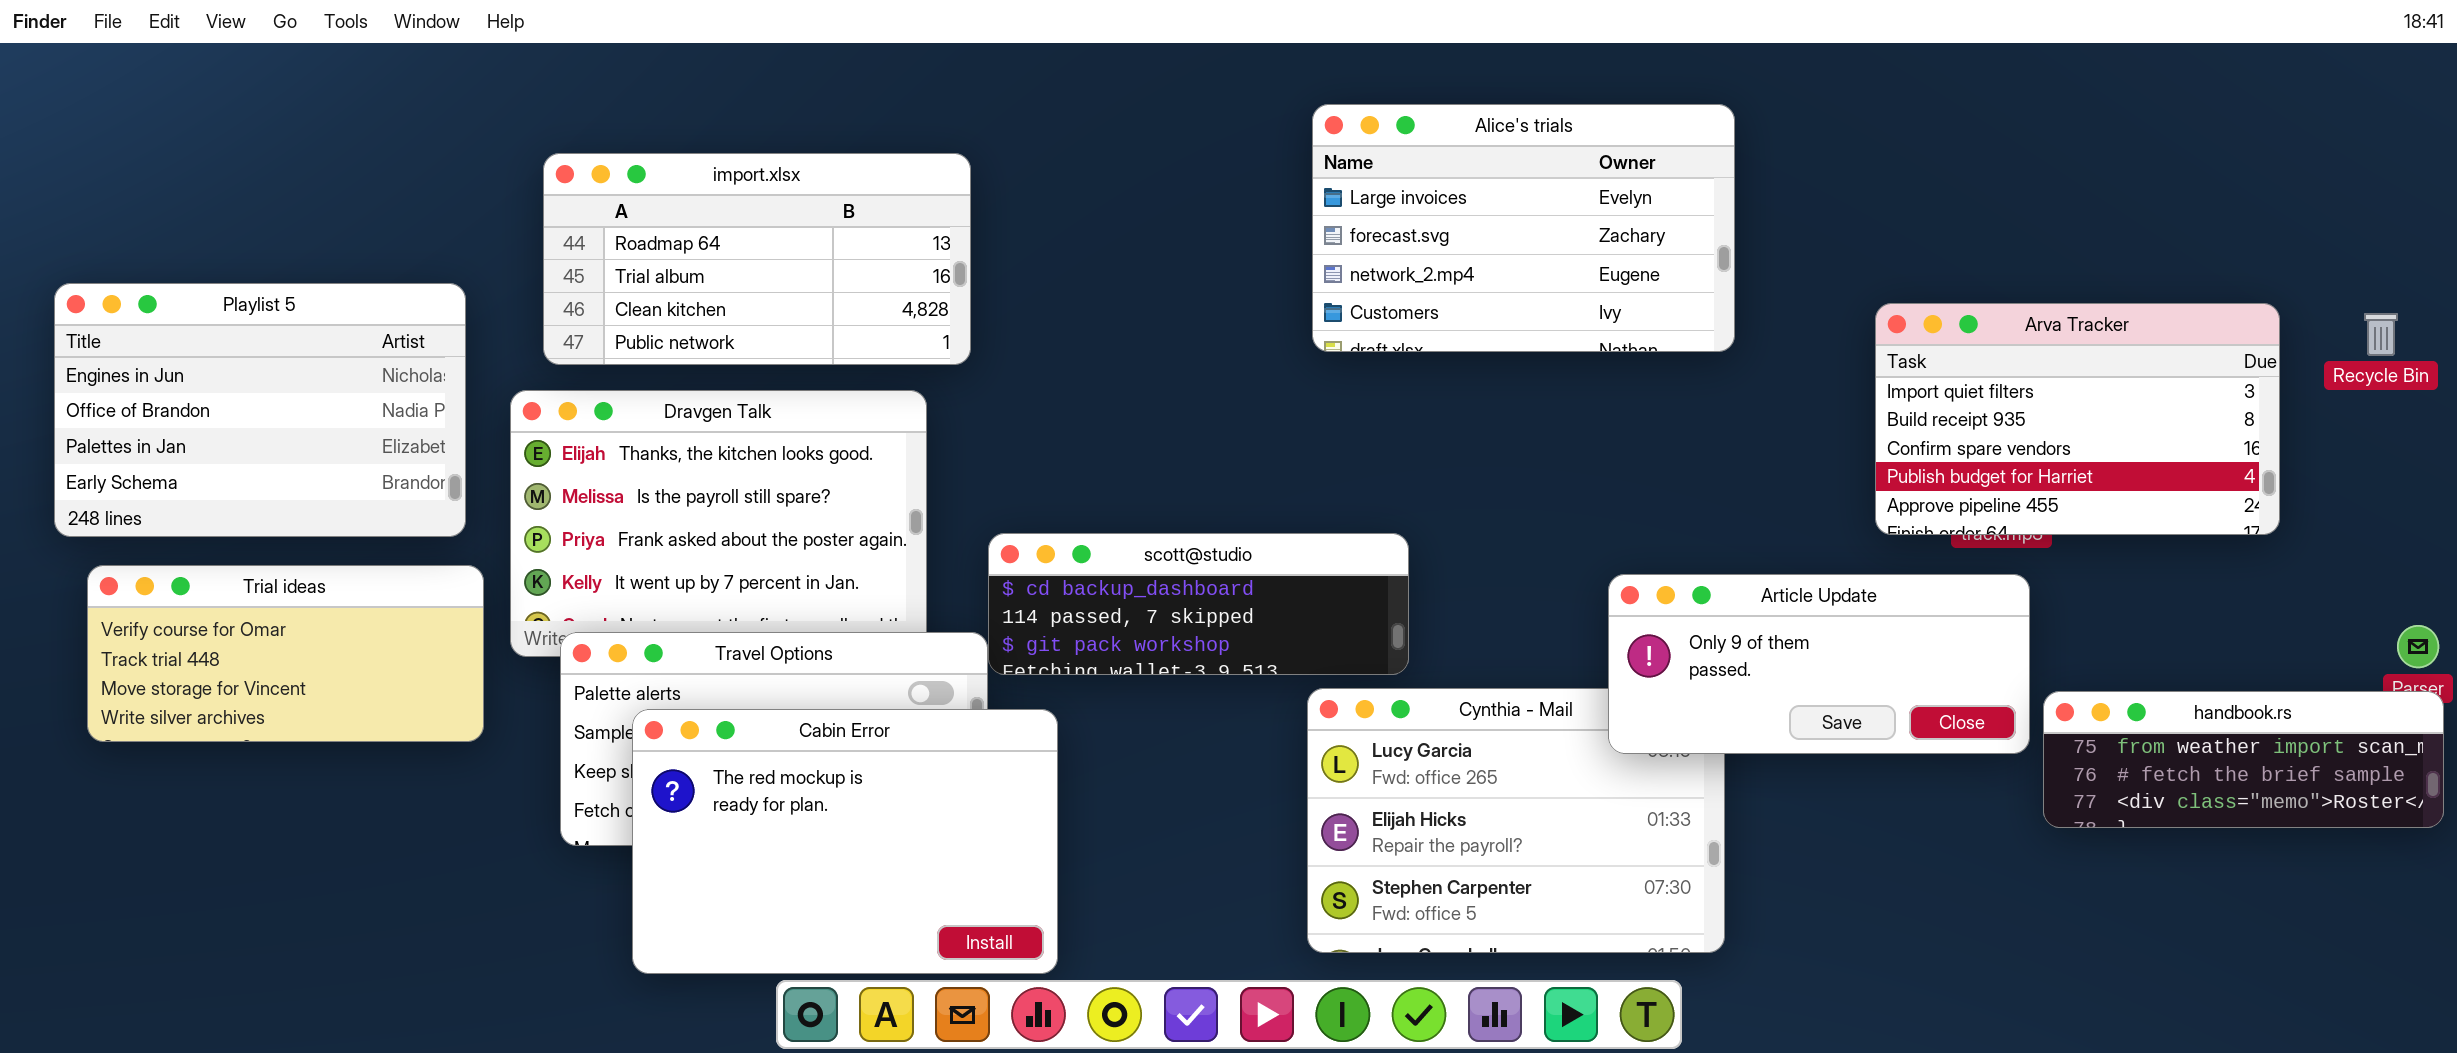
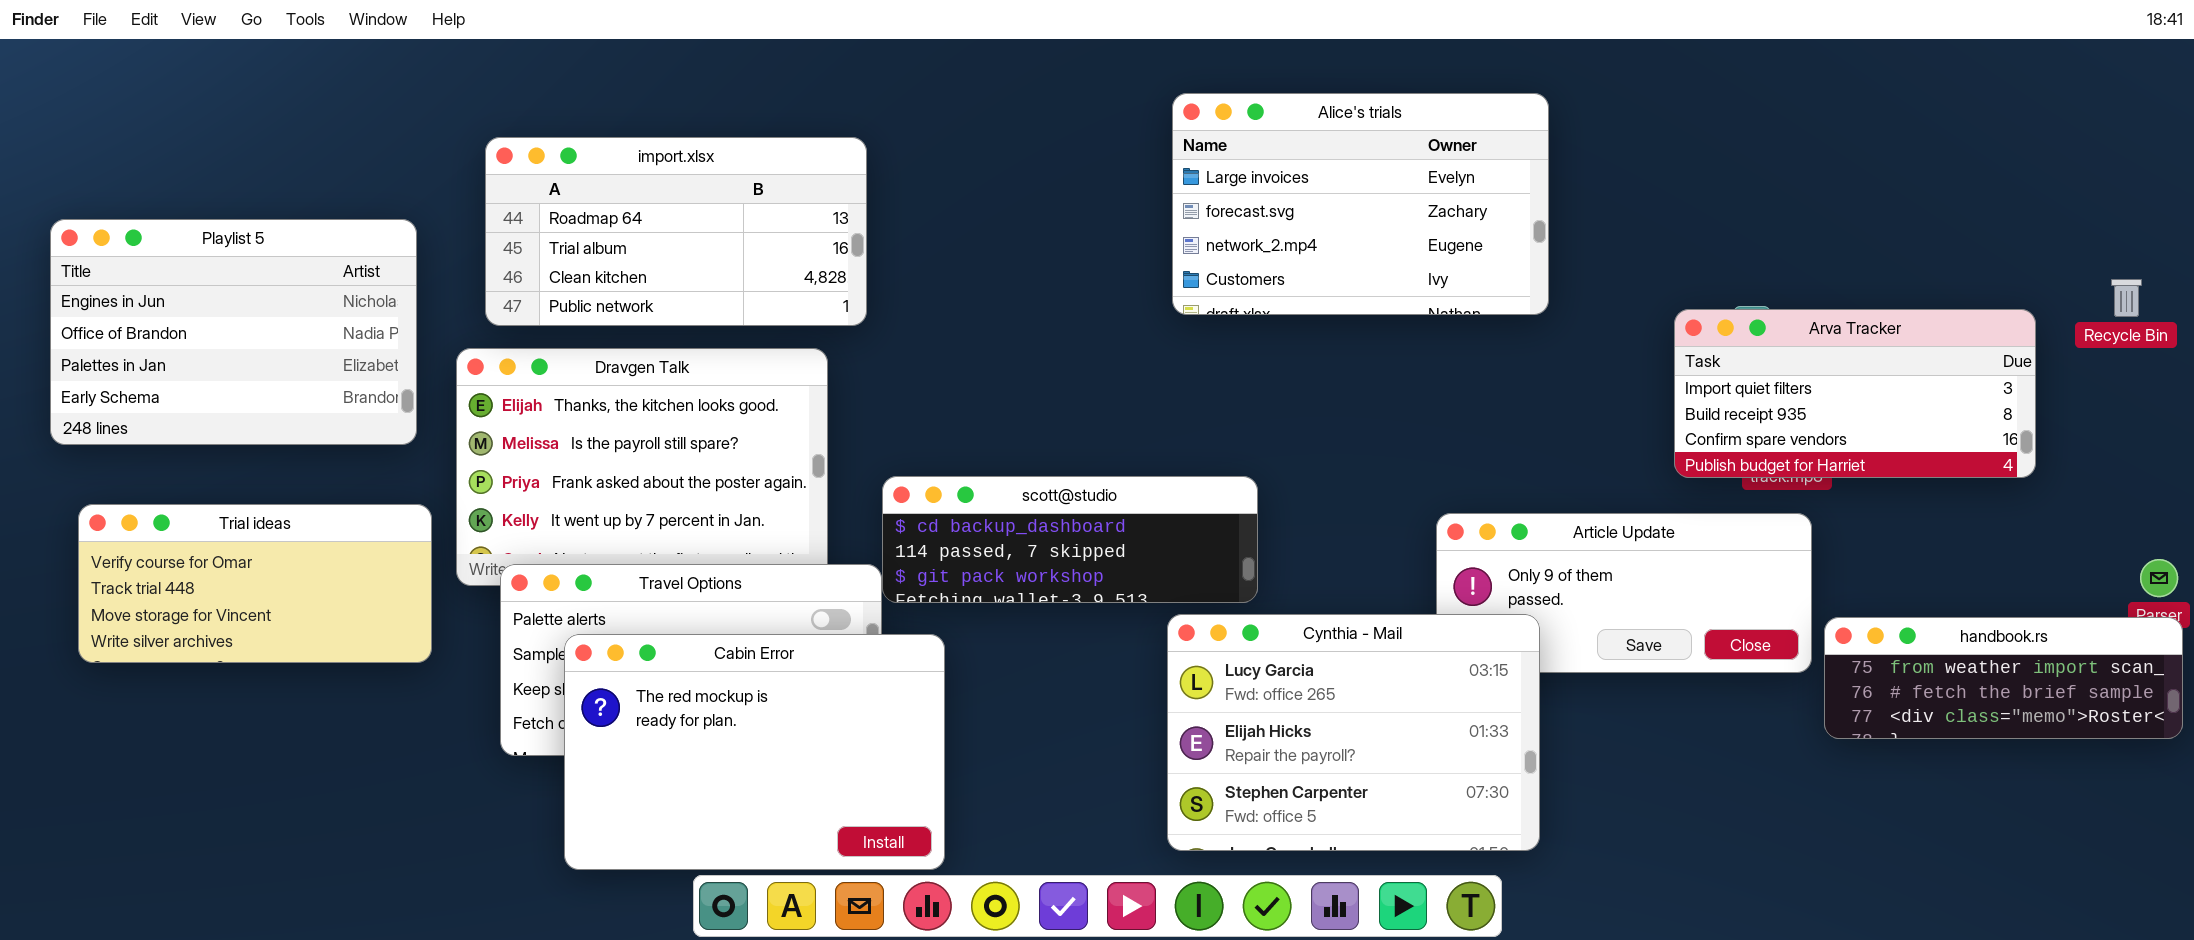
Playlist 5: [54,283,466,537] -> [50,219,417,445], moved
Arva Tracker: [1875,303,2280,535] -> [1674,309,2036,478], resized
Cynthia - Mail: [1307,688,1725,953] -> [1167,614,1540,851], raised

